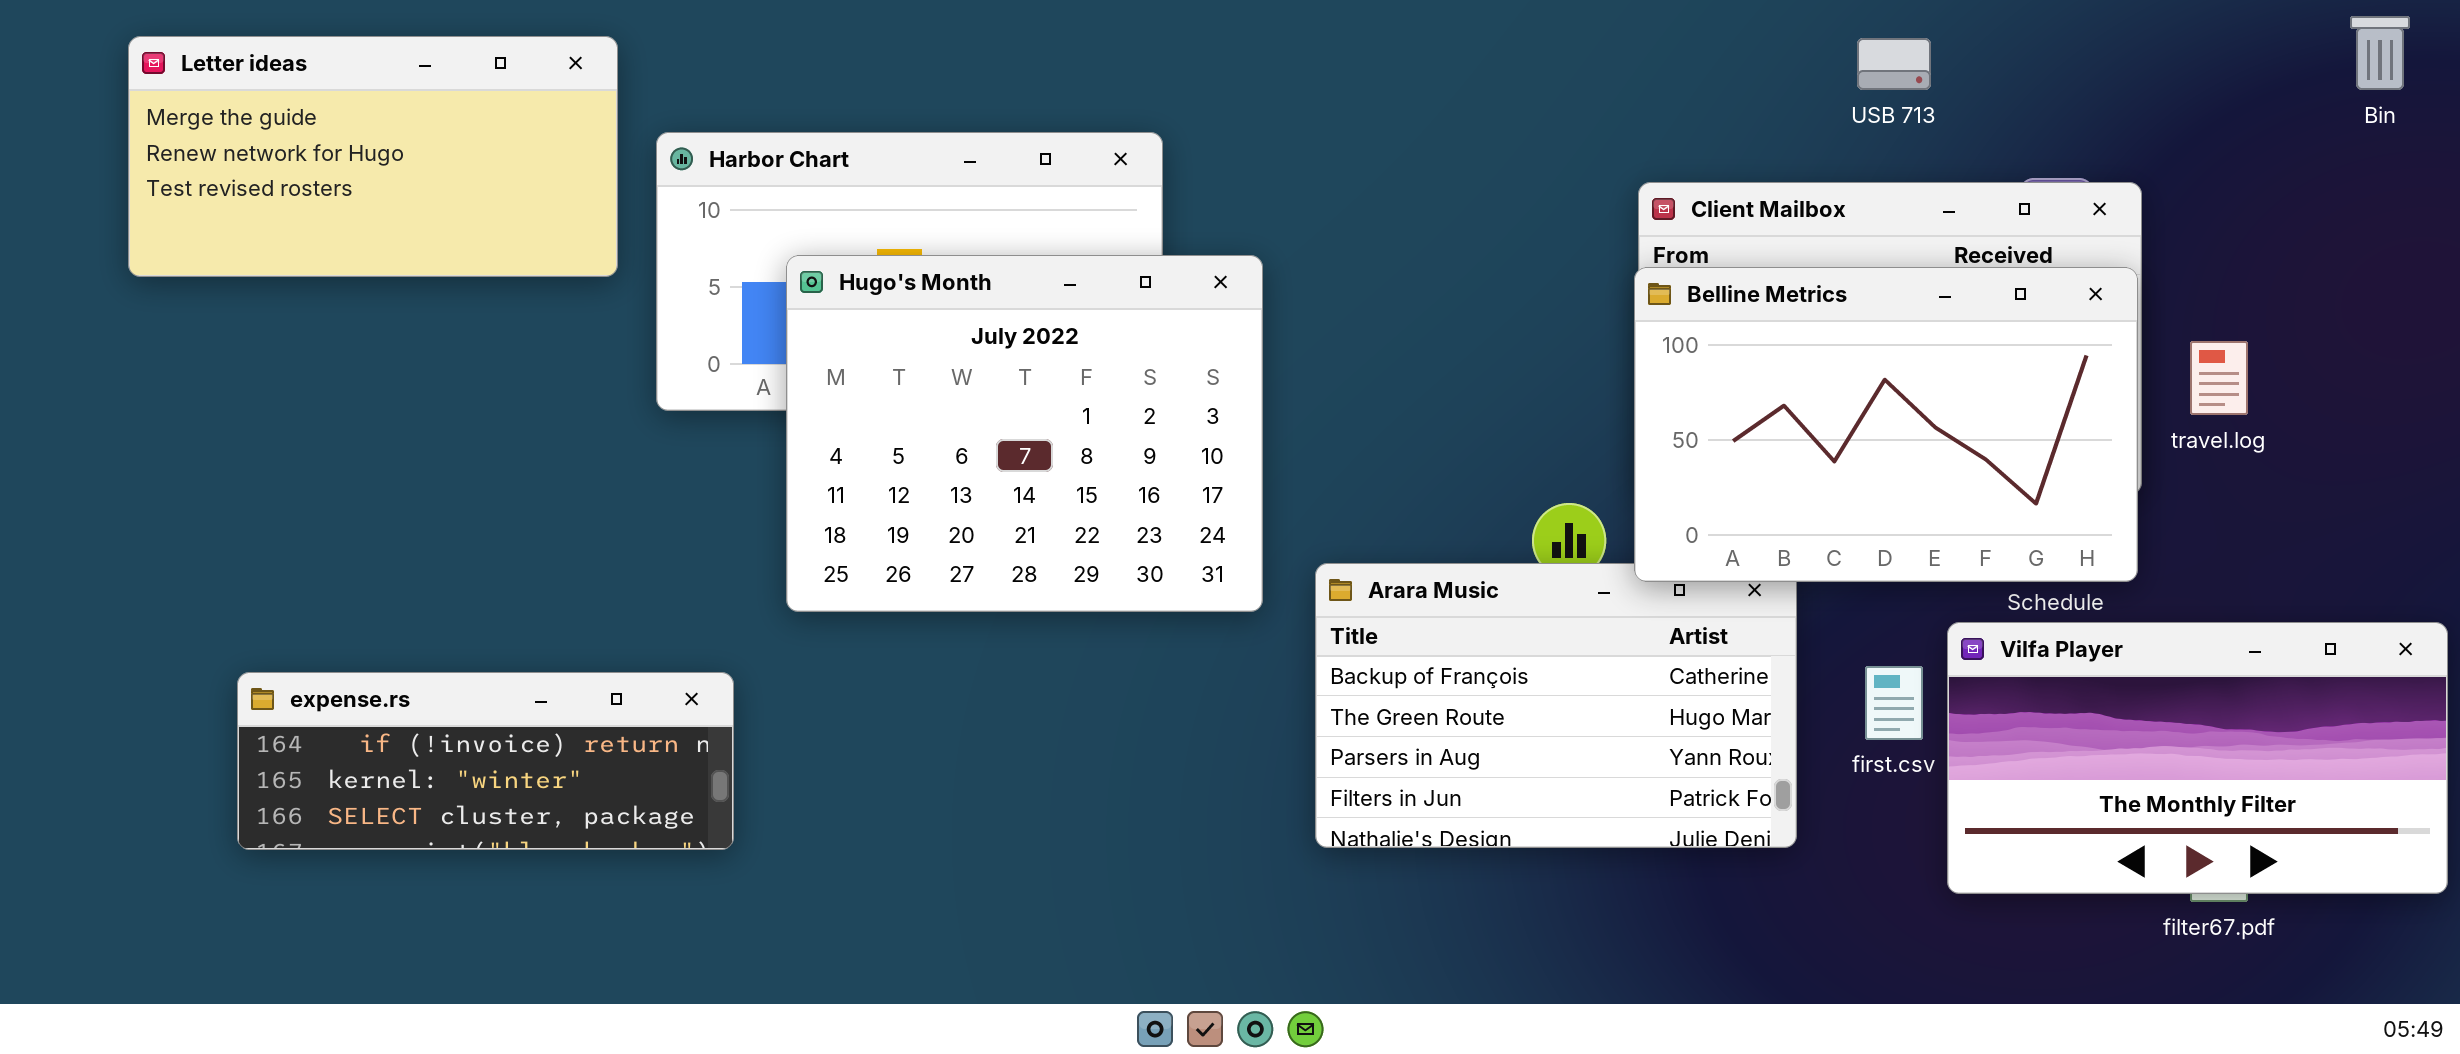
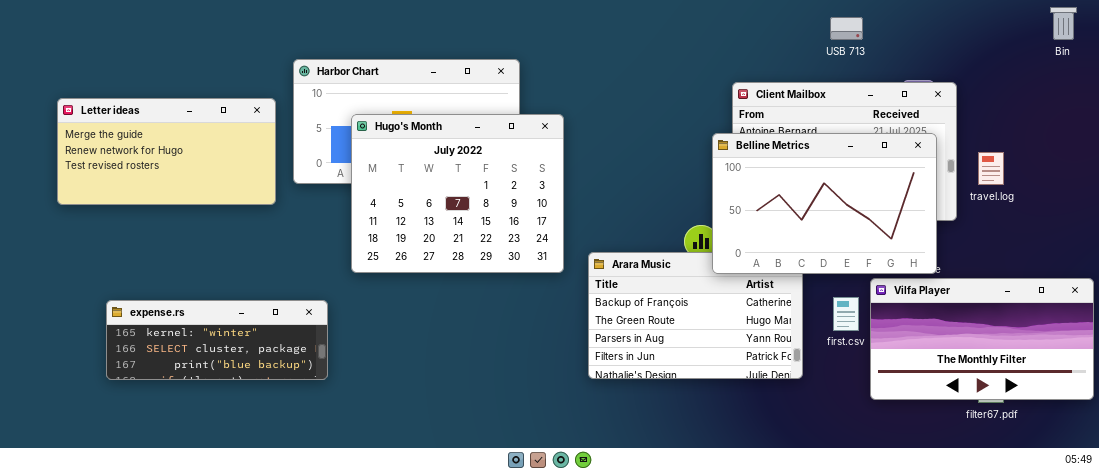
Letter ideas: [128,36,618,277] -> [57,98,276,205], moved
Belline Metrics: [1634,267,2138,582] -> [712,133,937,274], moved
expense.rs: [237,672,734,850] -> [106,300,328,380], scrolled down 1 row

